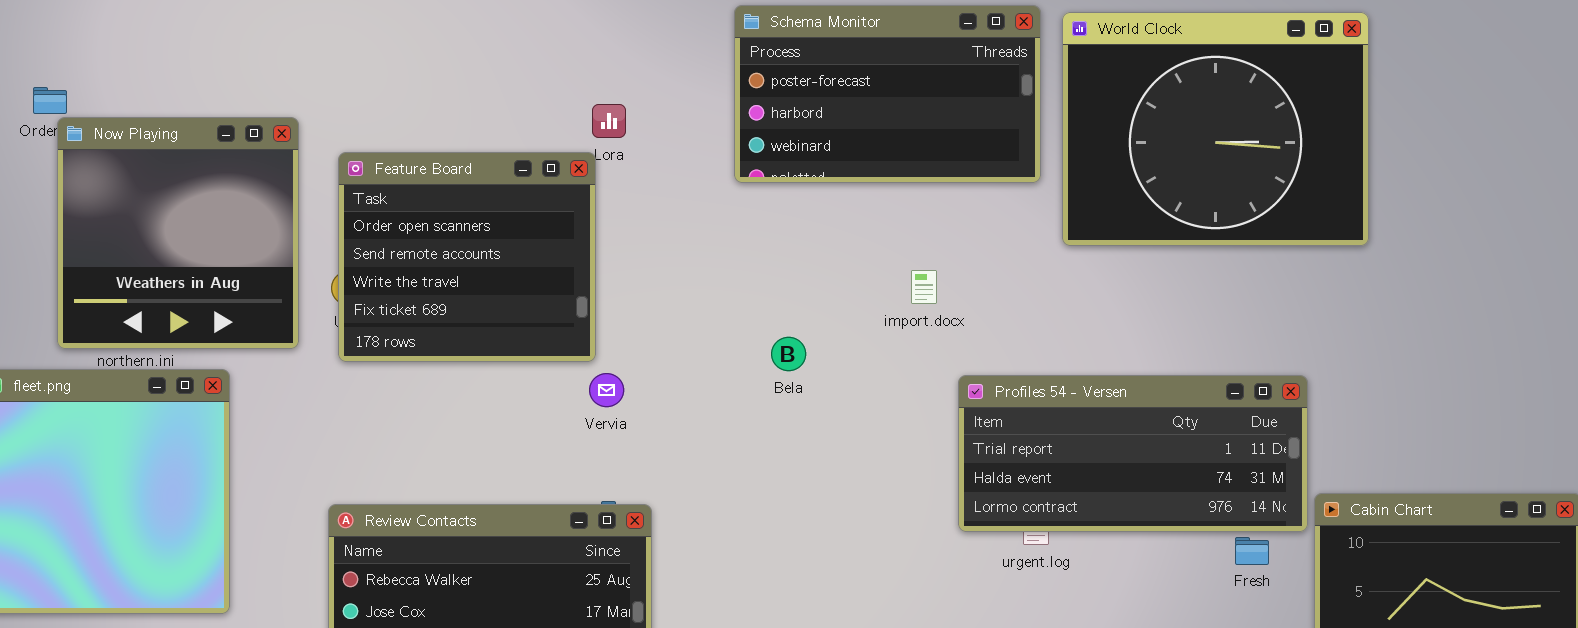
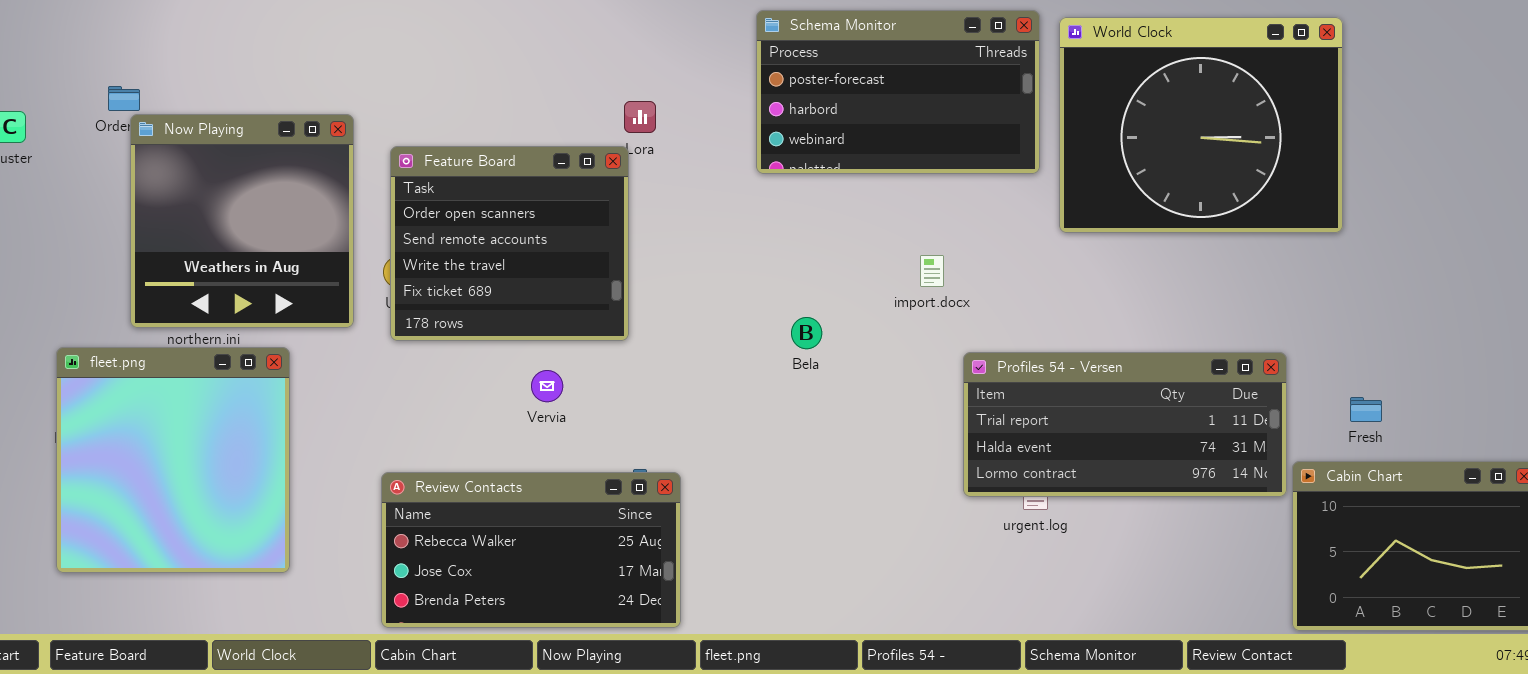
Vervia: [589,373,624,407] -> [531,370,563,402], moved
Fresh: [1235,537,1269,565] -> [1350,397,1382,422], moved

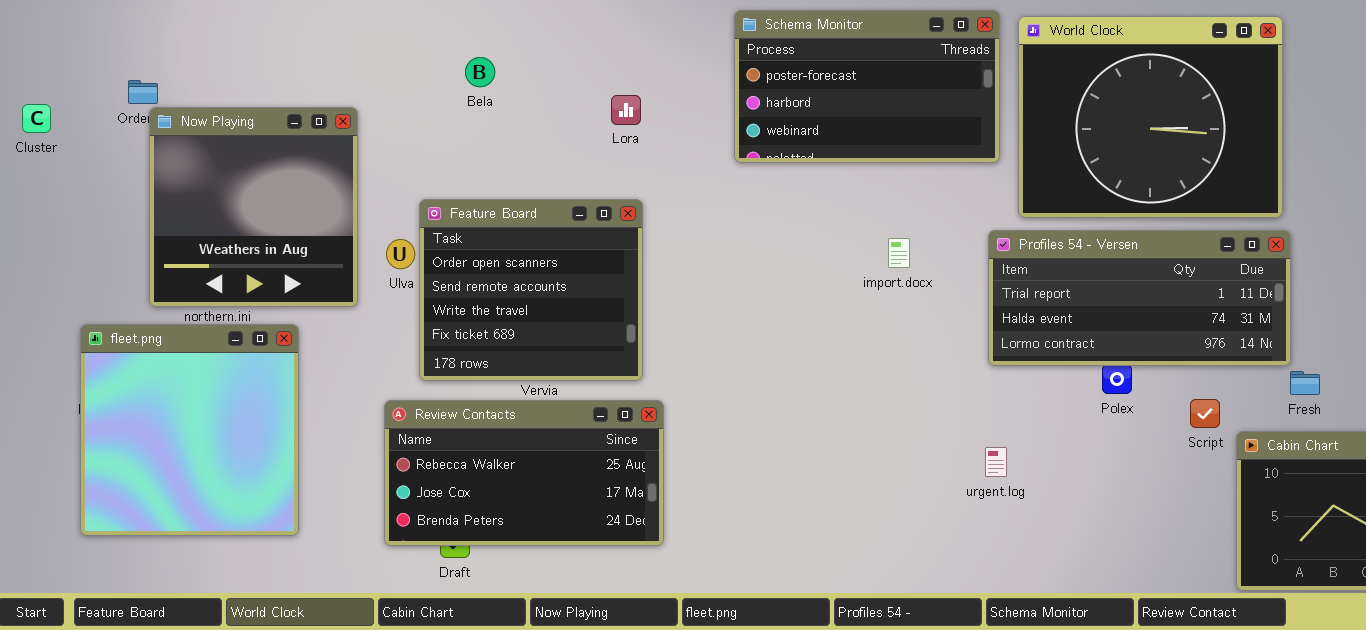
Feature Board: [390,146,629,341] -> [419,199,643,381], moved
Bela: [791,317,822,349] -> [465,57,495,87], moved
Profiles 54 - Versen: [963,352,1287,497] -> [988,230,1291,366], moved
Review Contacts: [381,472,681,628] -> [384,400,664,546], moved

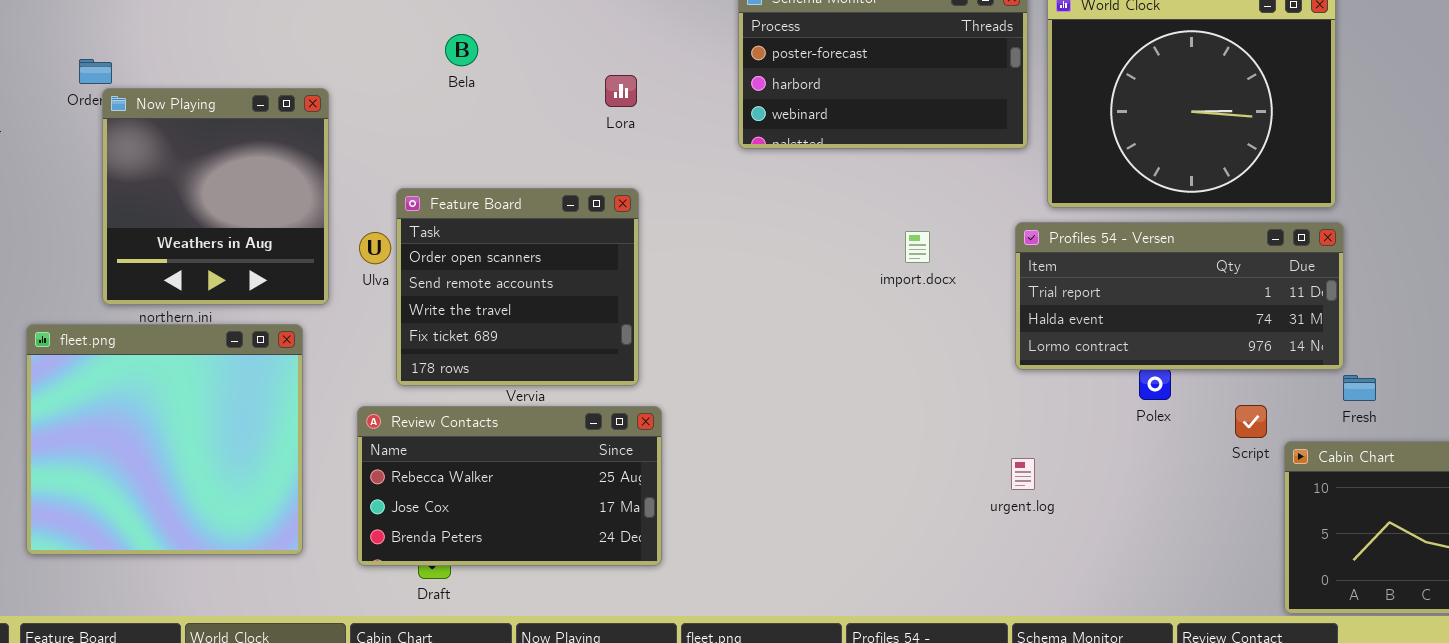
fleet.png: [80,324,299,536] -> [26,324,303,555], resized

